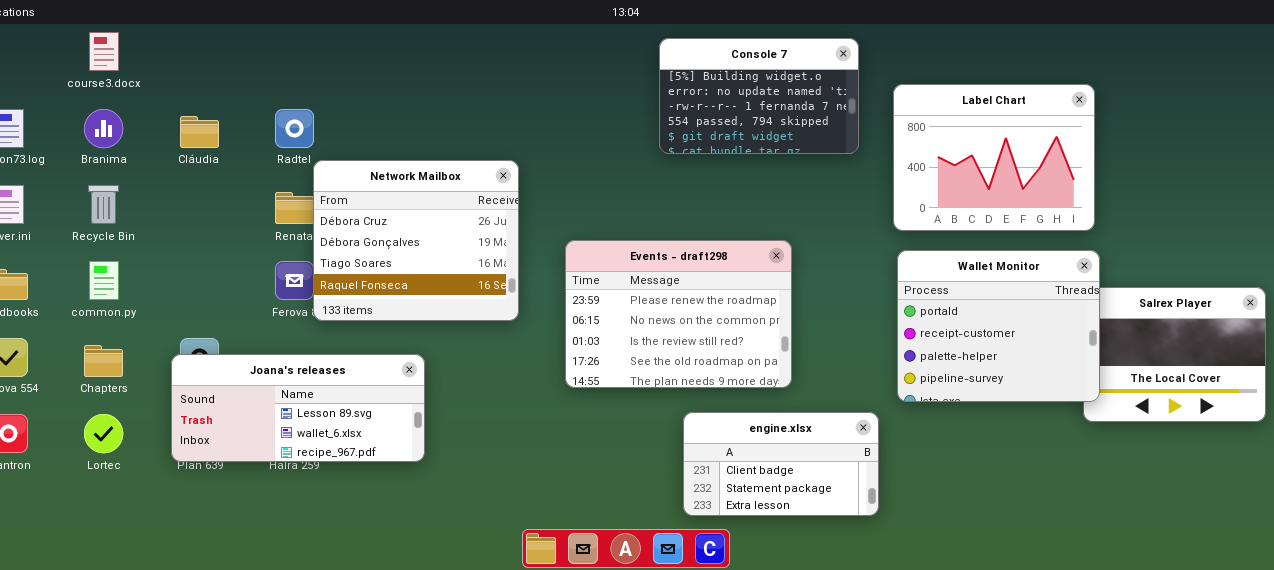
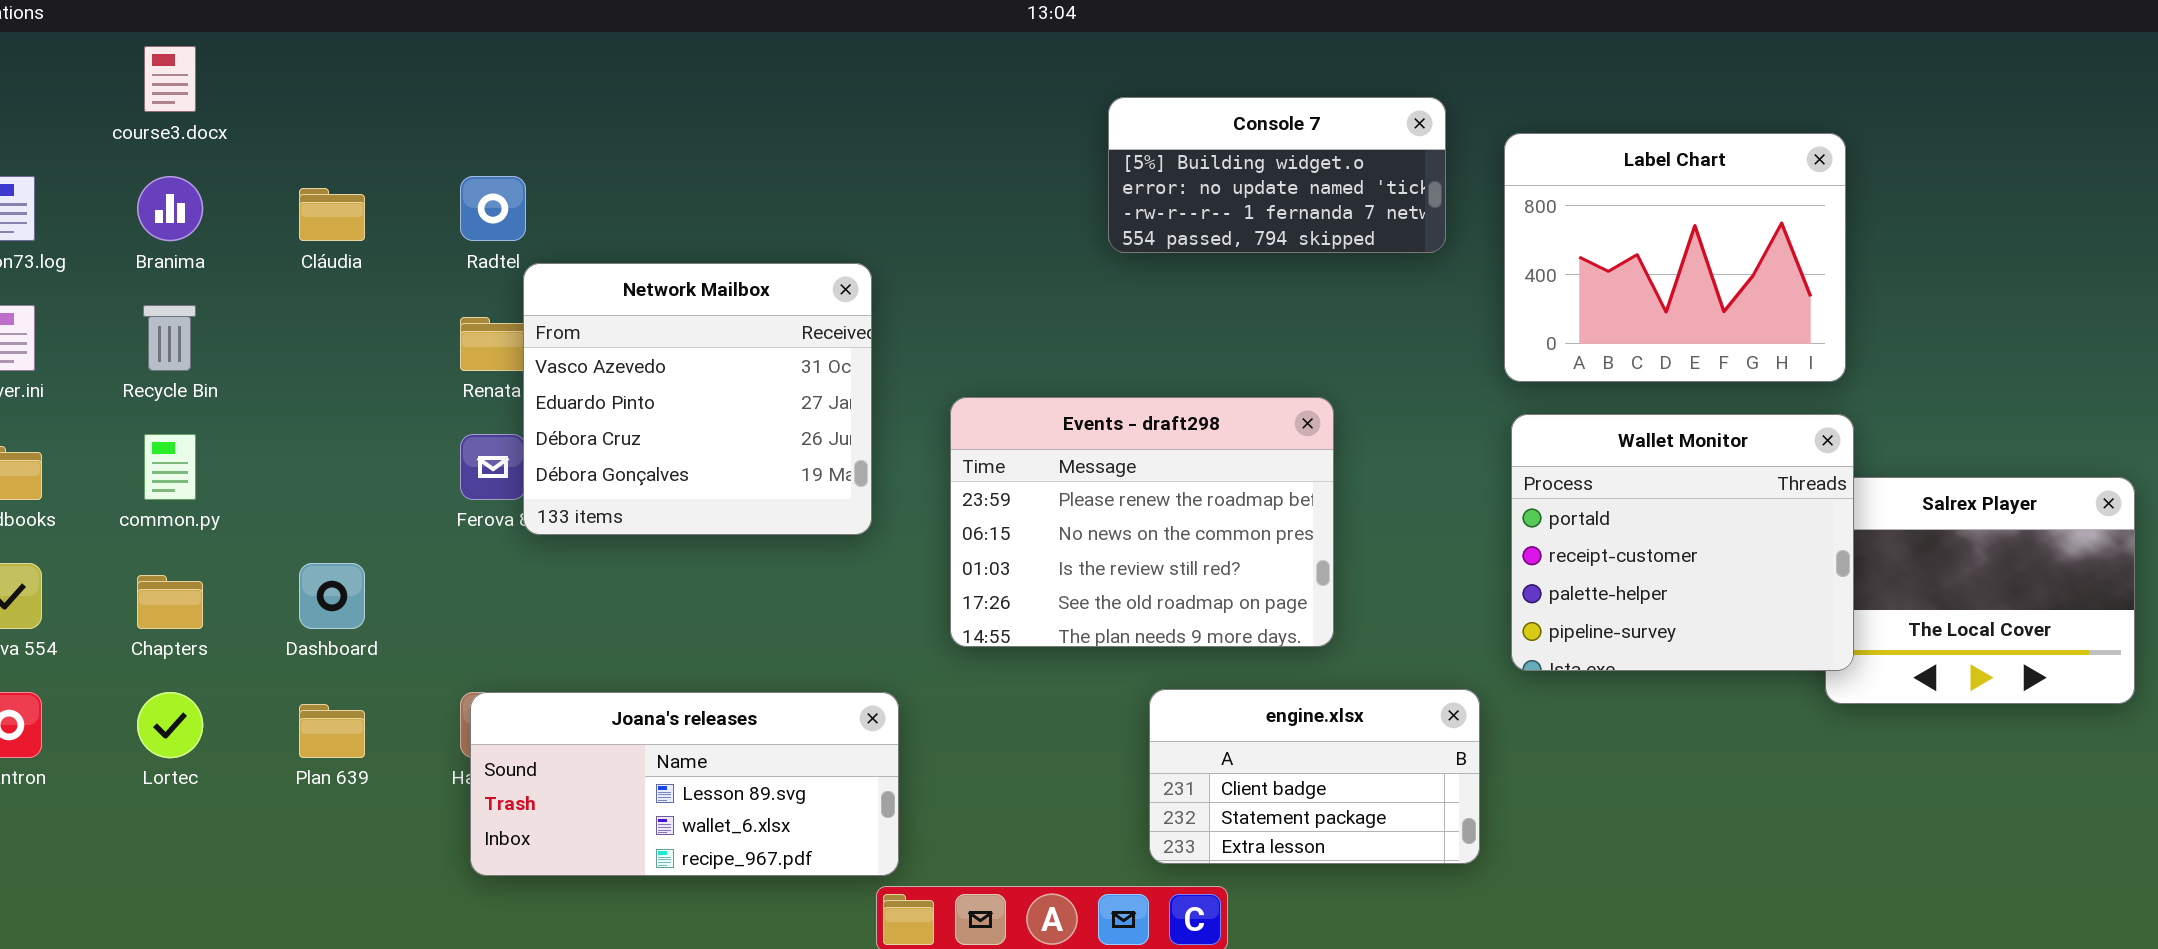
Console 7: [659,38,859,154] -> [1108,97,1446,253], resized
Network Mailbox: [313,160,519,321] -> [523,263,872,535], scrolled up 2 rows
Joana's releases: [171,354,425,462] -> [470,692,899,876], moved

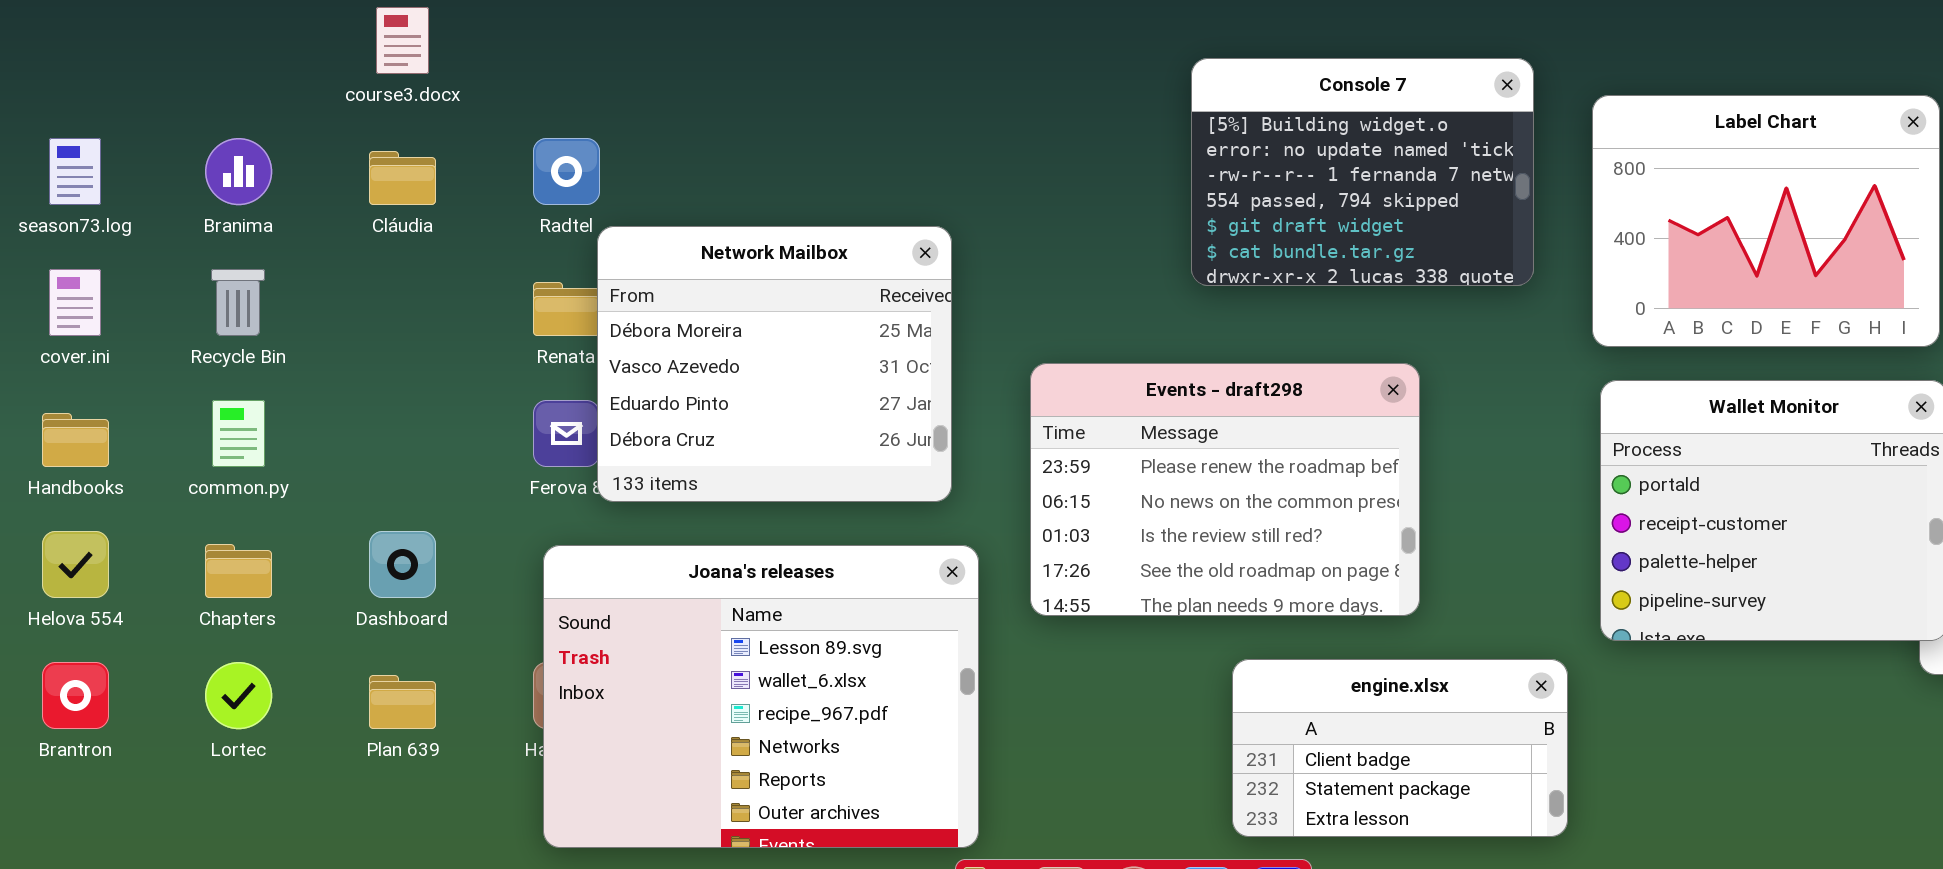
course3.docx: [144,46,196,112] -> [376,7,429,74], moved
Console 7: [1108,97,1446,253] -> [1191,58,1534,286], resized
Network Mailbox: [523,263,872,535] -> [597,226,952,502], scrolled up 1 row
Joana's releases: [470,692,899,876] -> [543,545,979,848], resized

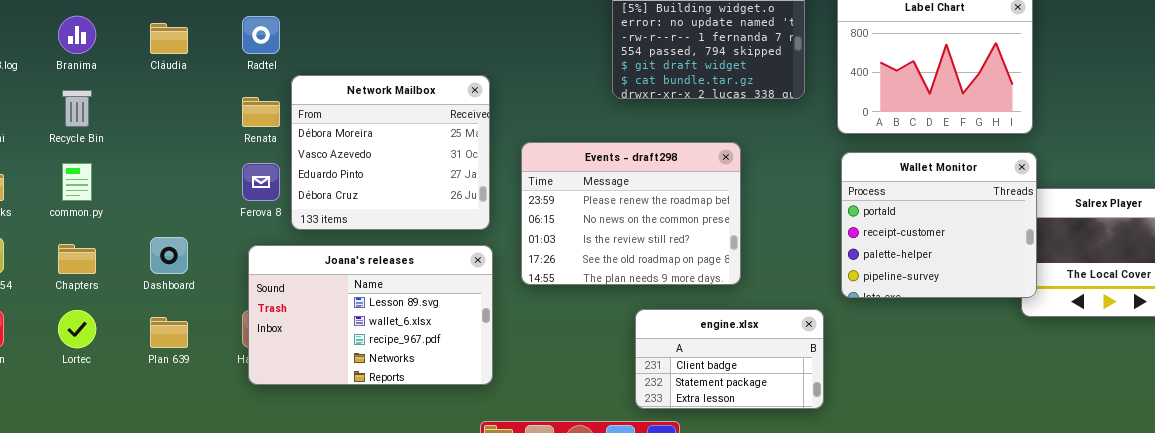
Network Mailbox: [597,226,952,502] -> [291,75,490,230], moved
Joana's releases: [543,545,979,848] -> [248,245,493,385], resized

